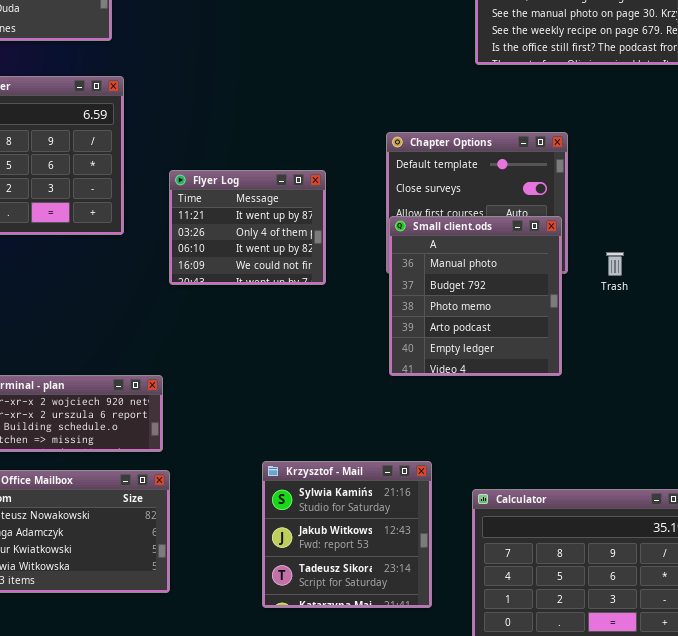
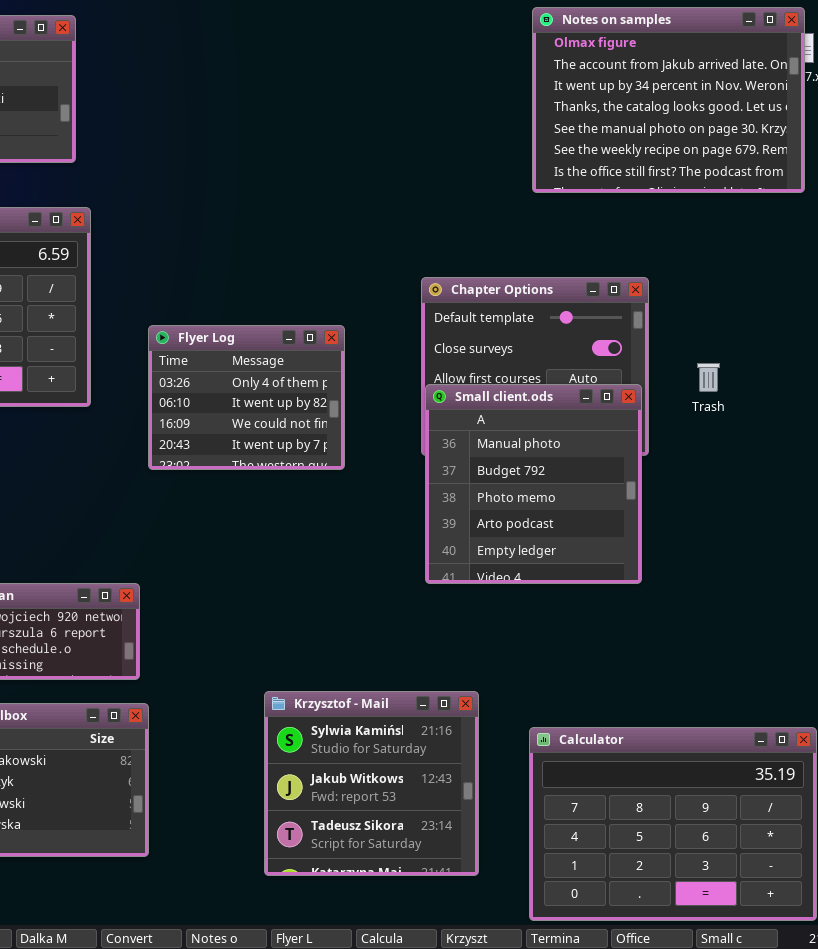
Flyer Log: [169,170,326,285] -> [148,325,345,470], scrolled down 1 row
Trash: [606,252,624,276] -> [697,363,720,392], moved

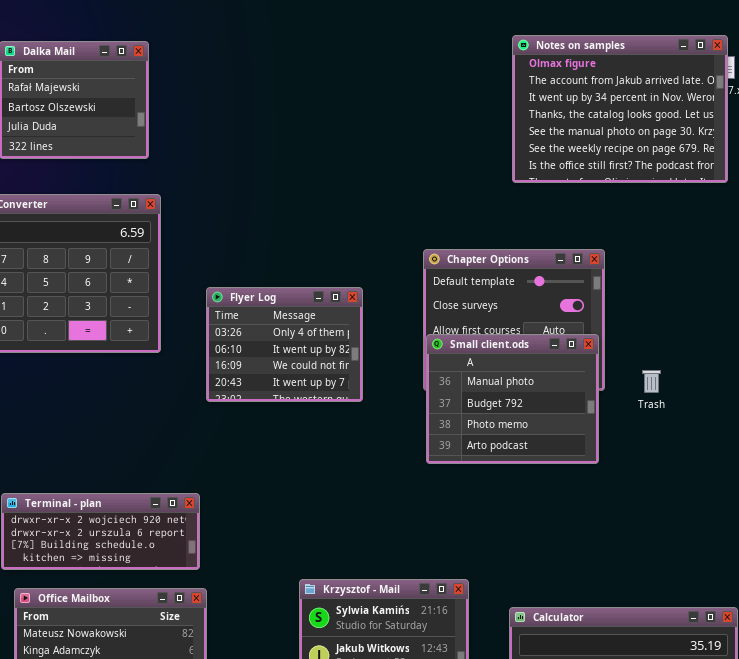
Trash: [697,363,720,392] -> [642,370,661,393], moved
Small client.ods: [425,384,642,584] -> [426,334,599,464], resized

